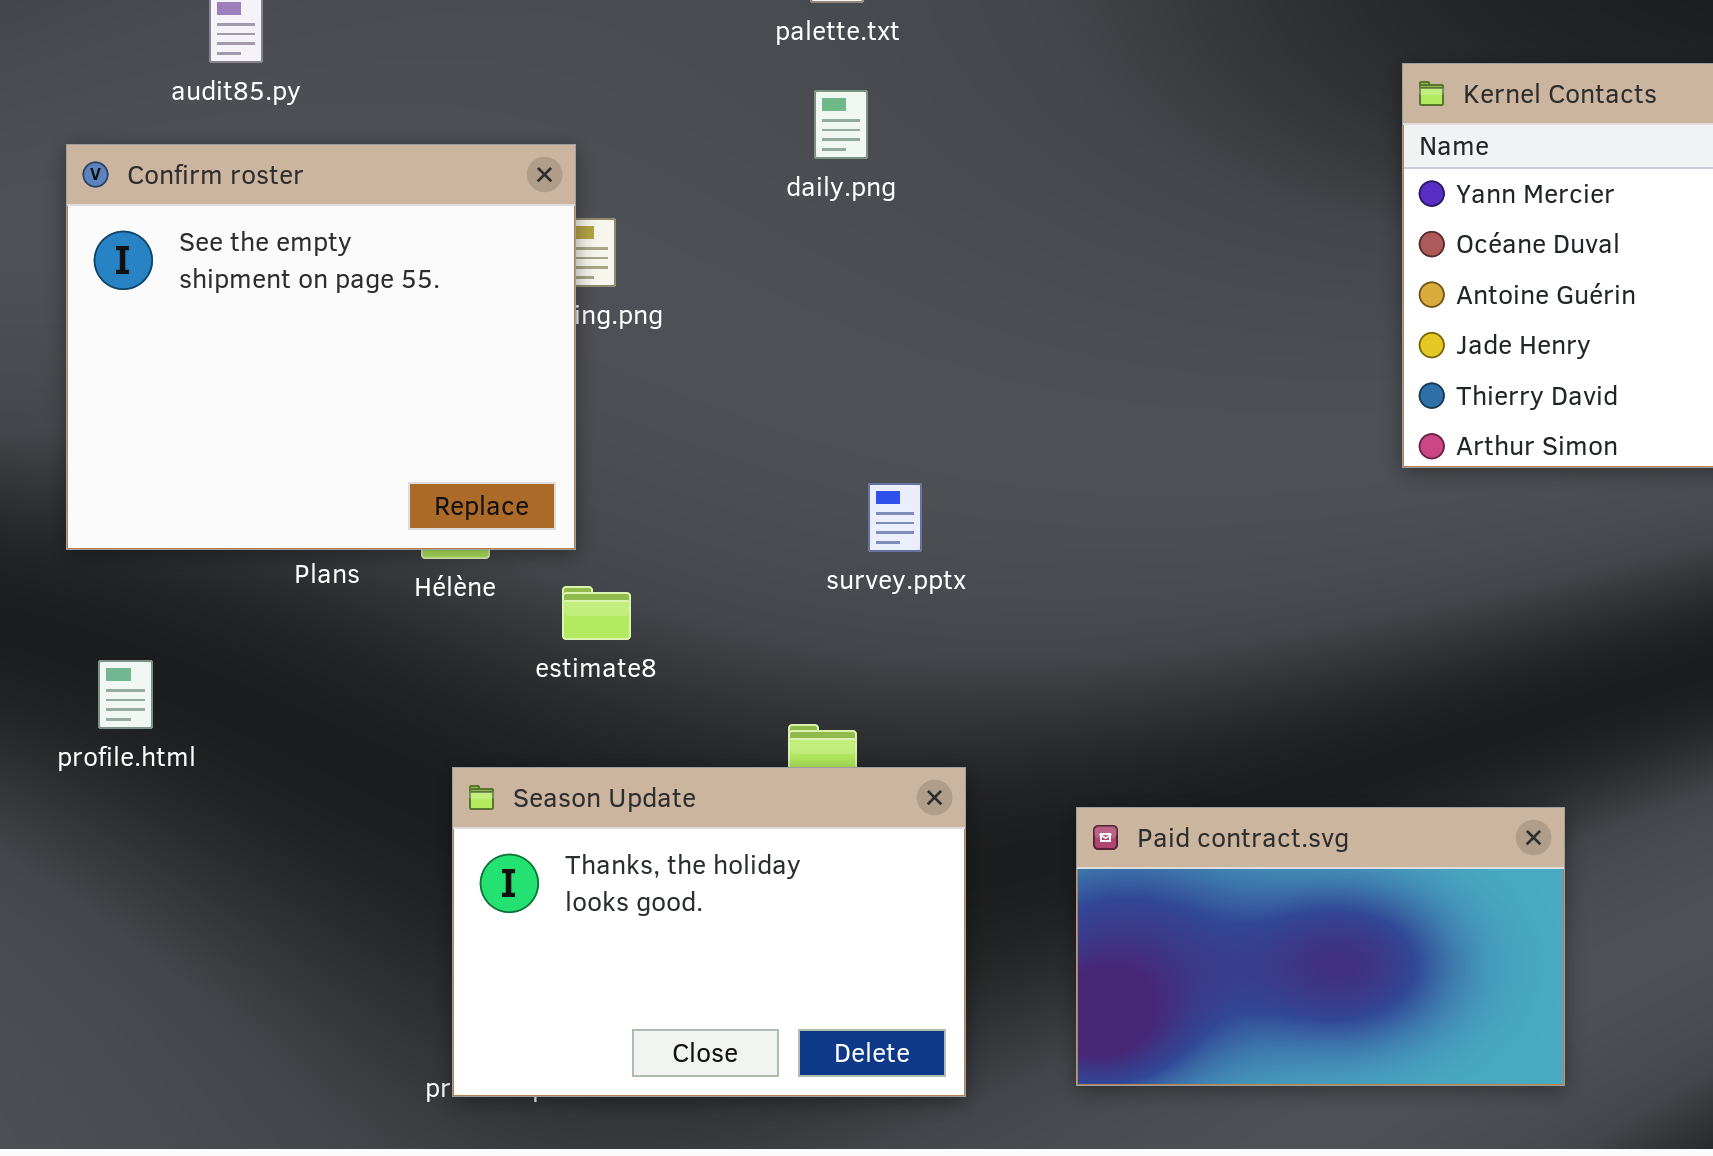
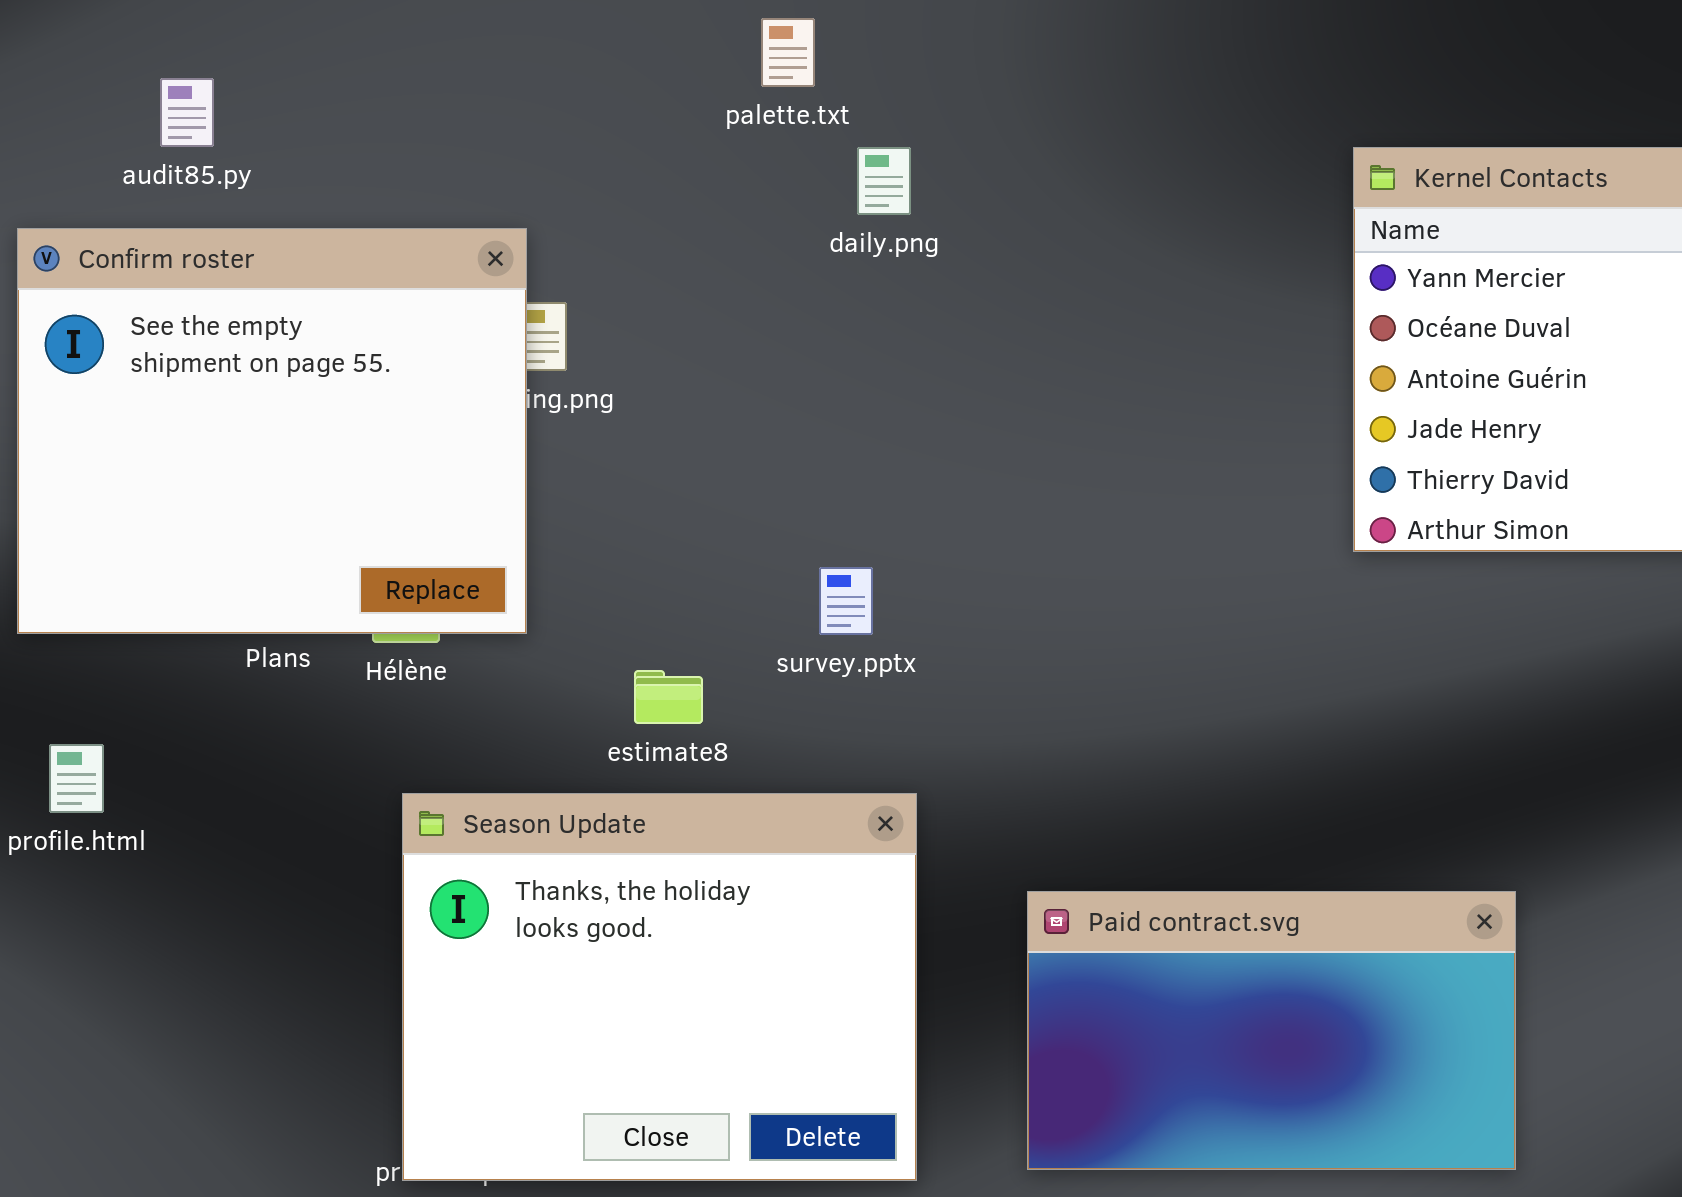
daily.png: [814,90,868,159] -> [857,147,911,215], moved
estimate8: [562,586,631,640] -> [634,670,703,724], moved
Season Update: [452,767,966,1097] -> [402,793,917,1181], resized

